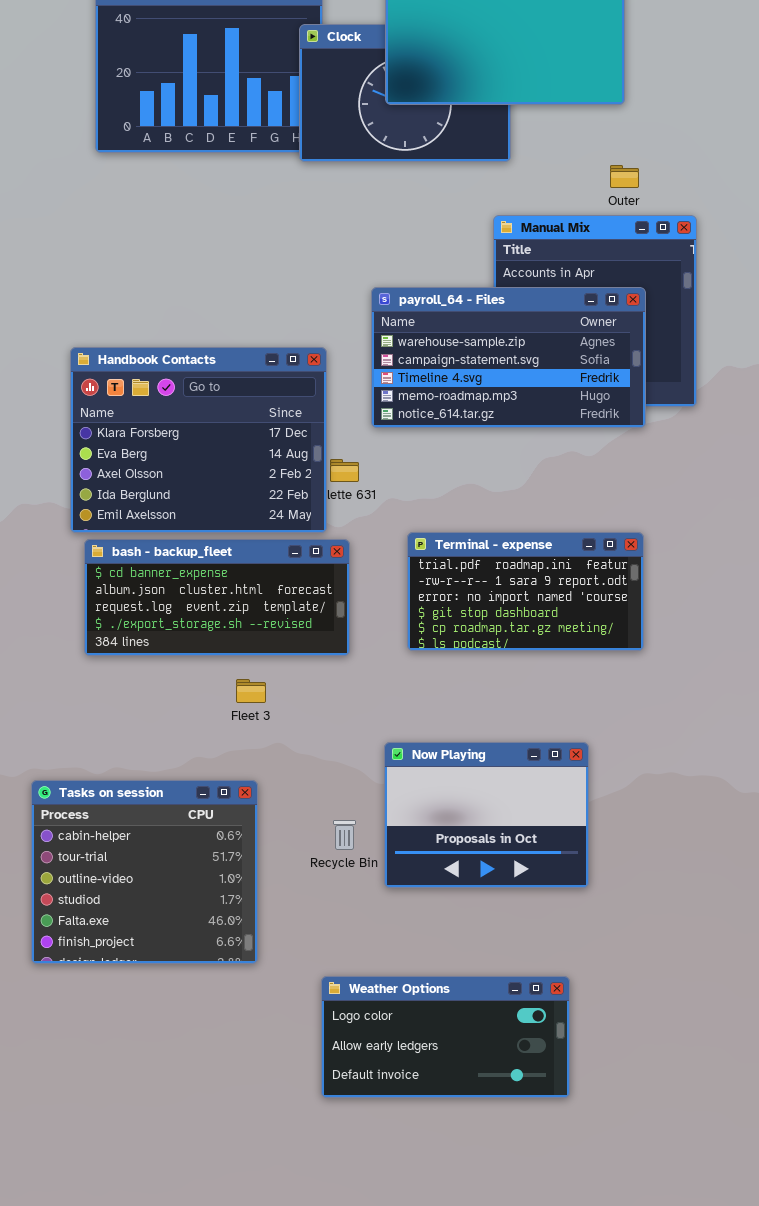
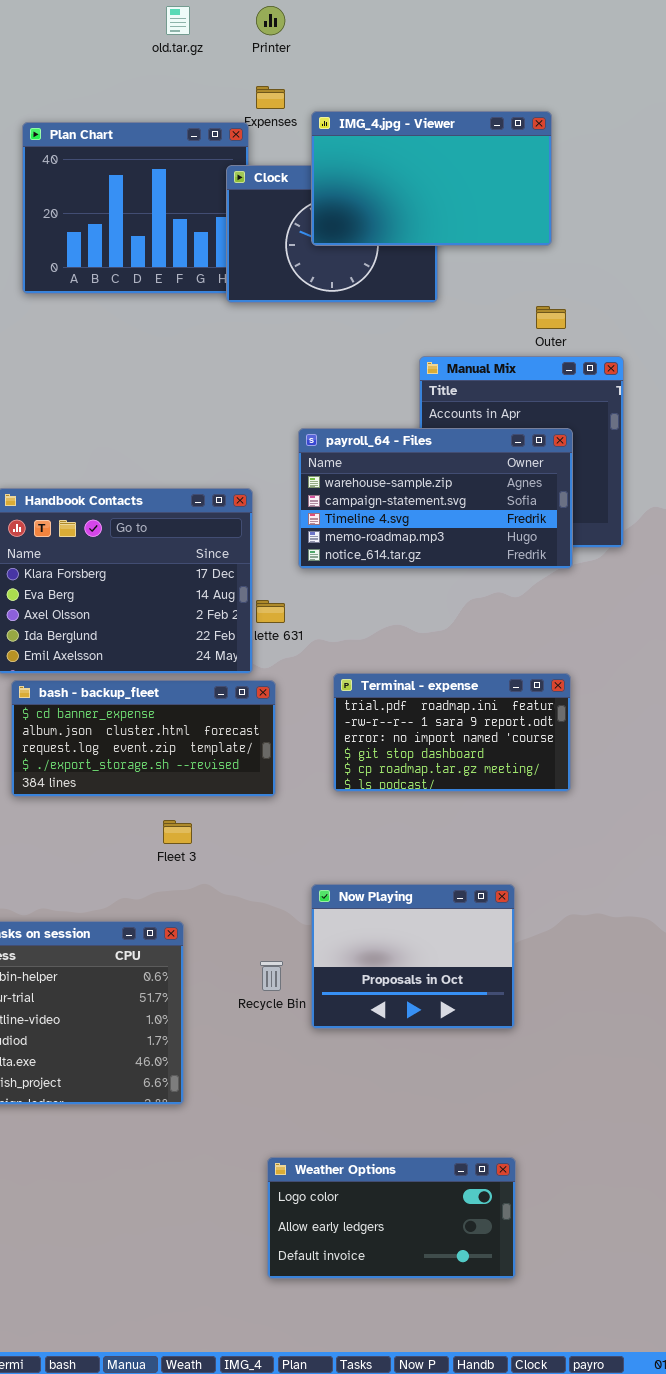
Weather Options: [321,976,570,1098] -> [267,1157,516,1279], moved

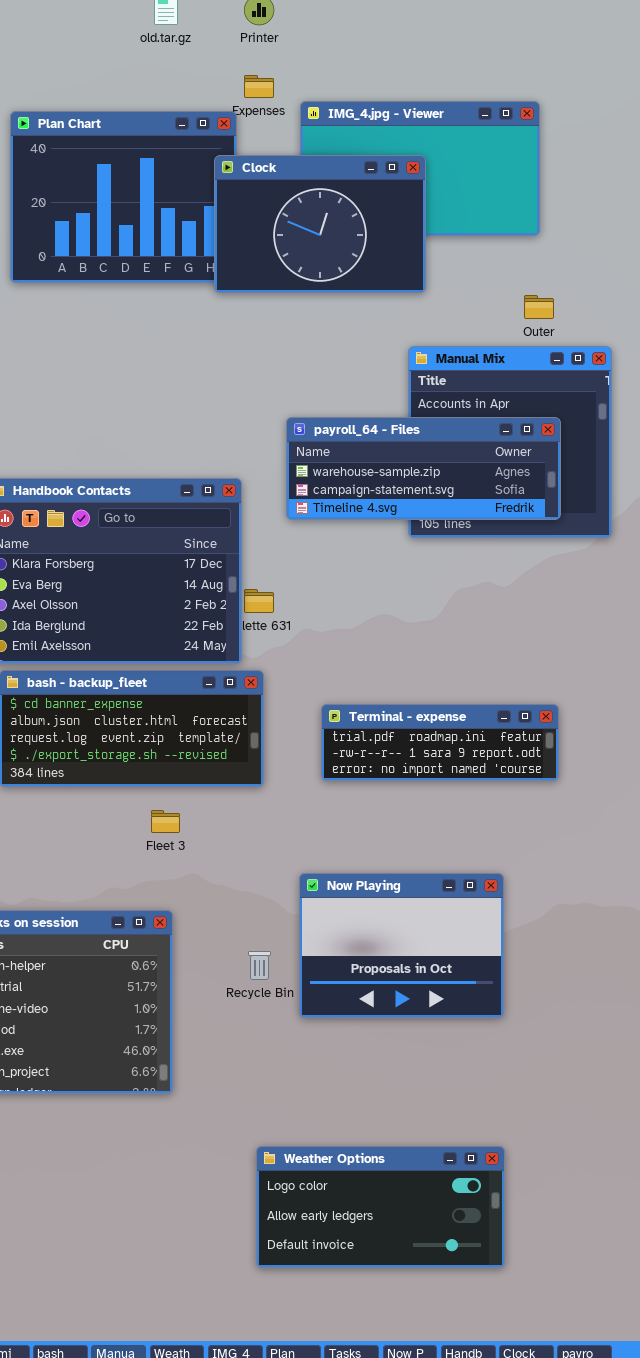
Clock: [226,165,438,303] -> [214,155,426,293], raised
payroll_64 - Files: [298,428,573,569] -> [286,417,561,520], resized
Terminal - expense: [333,673,571,792] -> [321,704,559,781], resized

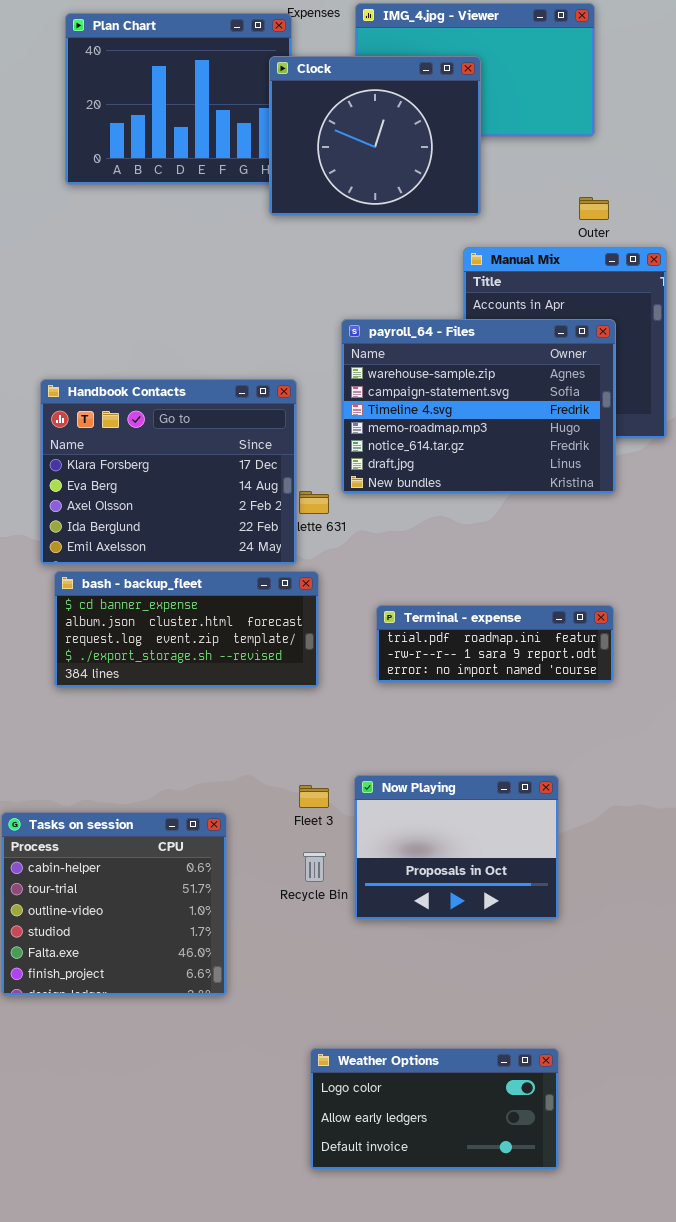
Clock: [214,155,426,293] -> [269,56,481,216], resized
payroll_64 - Files: [286,417,561,520] -> [341,319,616,494], resized
Fleet 3: [151,810,180,833] -> [299,785,329,808], moved

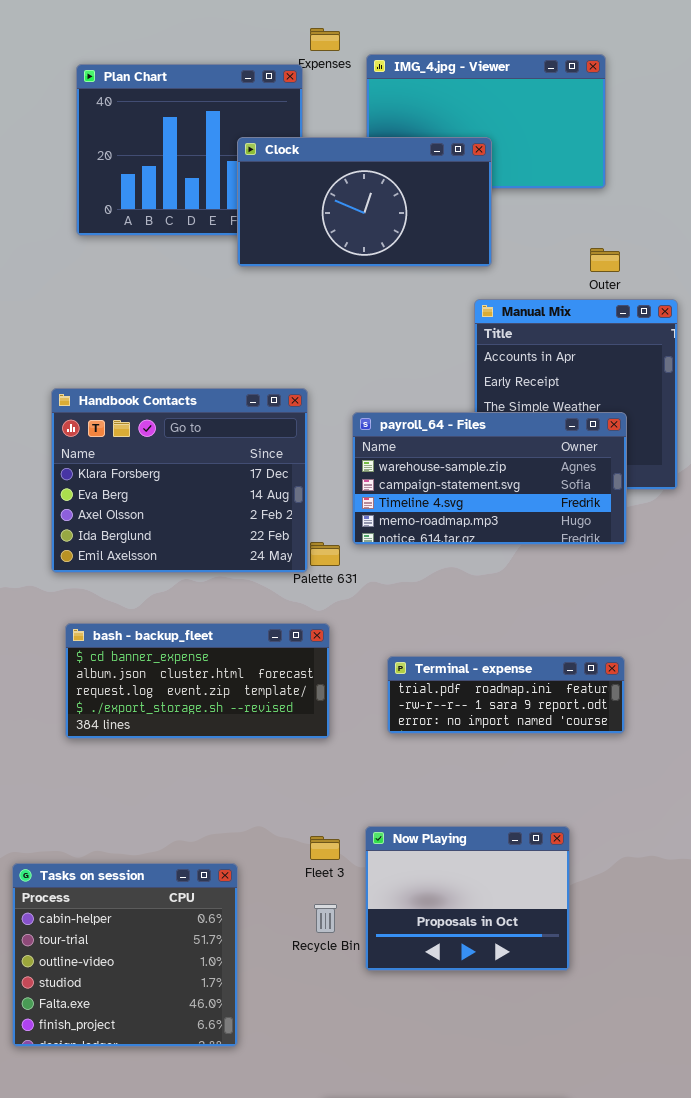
Clock: [269,56,481,216] -> [237,137,492,267], resized
payroll_64 - Files: [341,319,616,494] -> [352,412,627,545], resized
Handbook Contacts: [40,379,297,565] -> [51,388,308,573], moved

